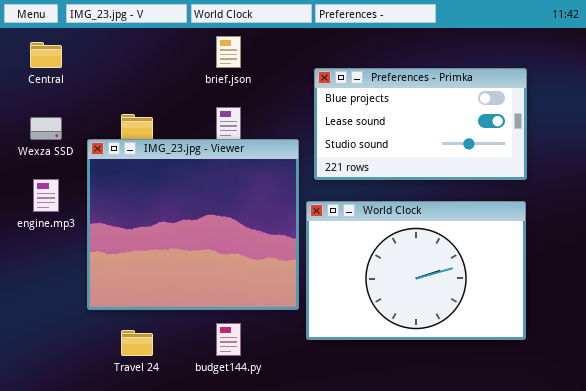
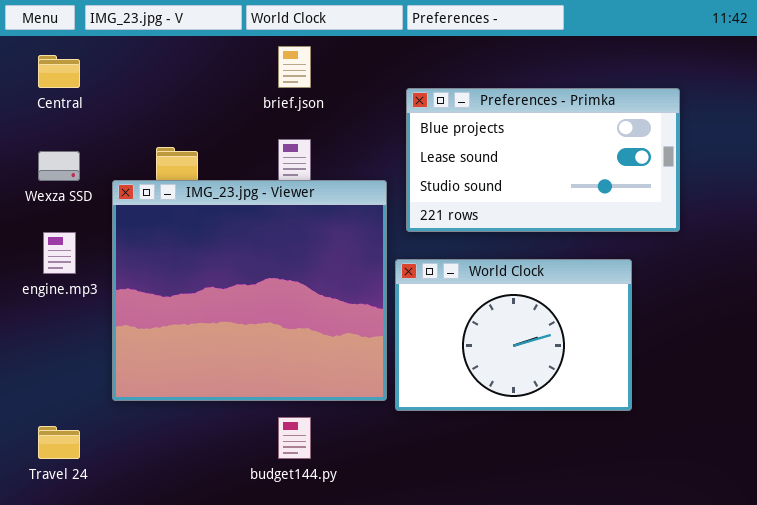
World Clock: [306,201,526,340] -> [395,259,632,411], resized
Travel 24: [121,330,153,356] -> [38,426,80,459], moved

